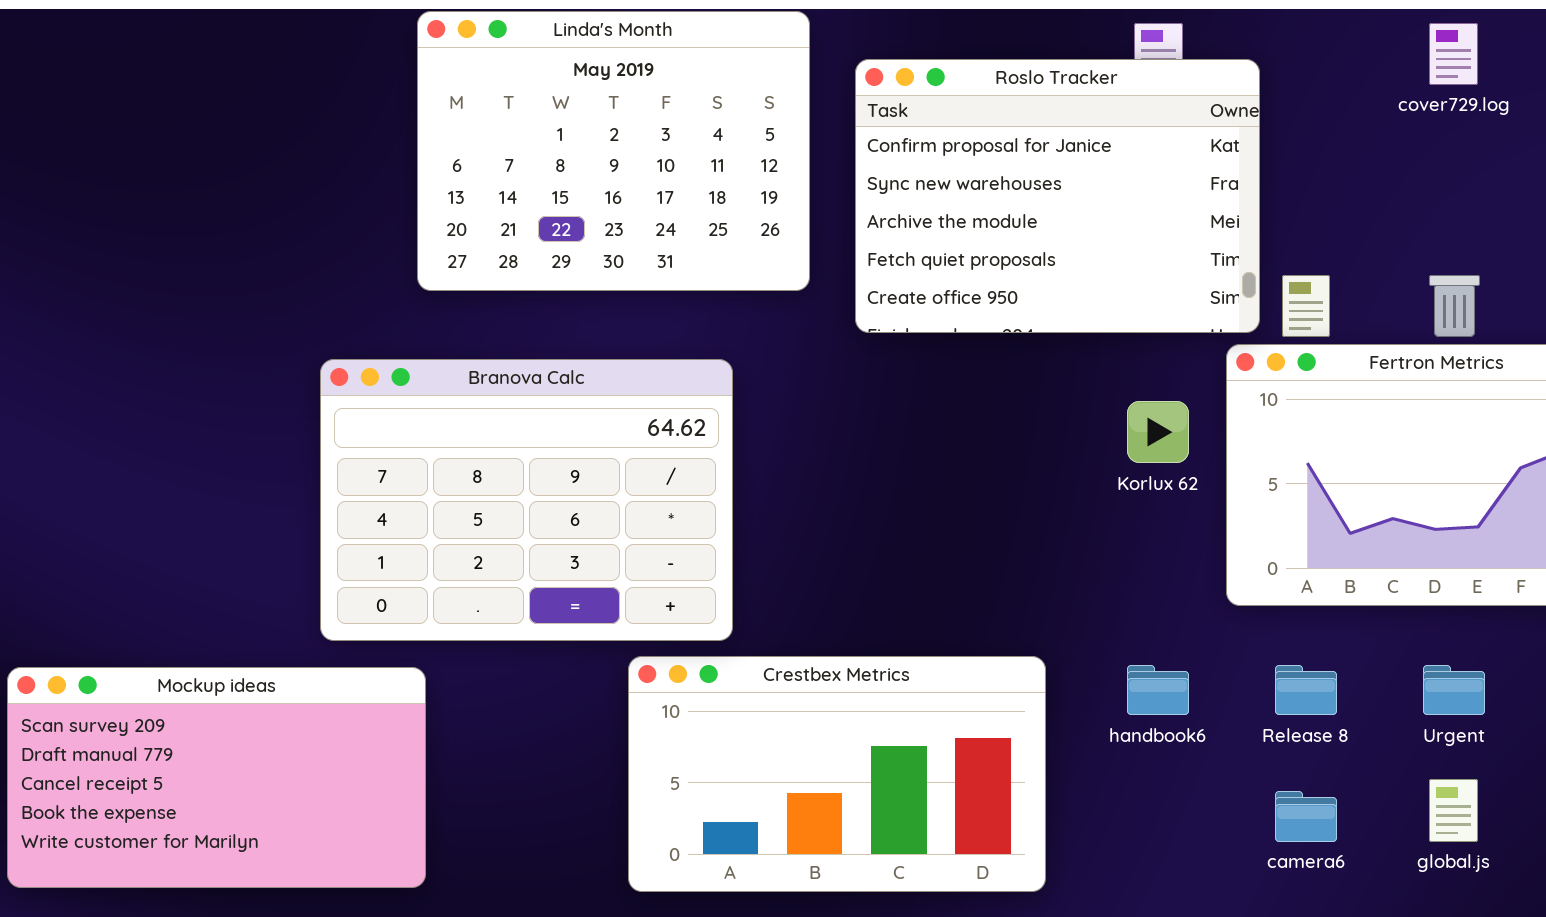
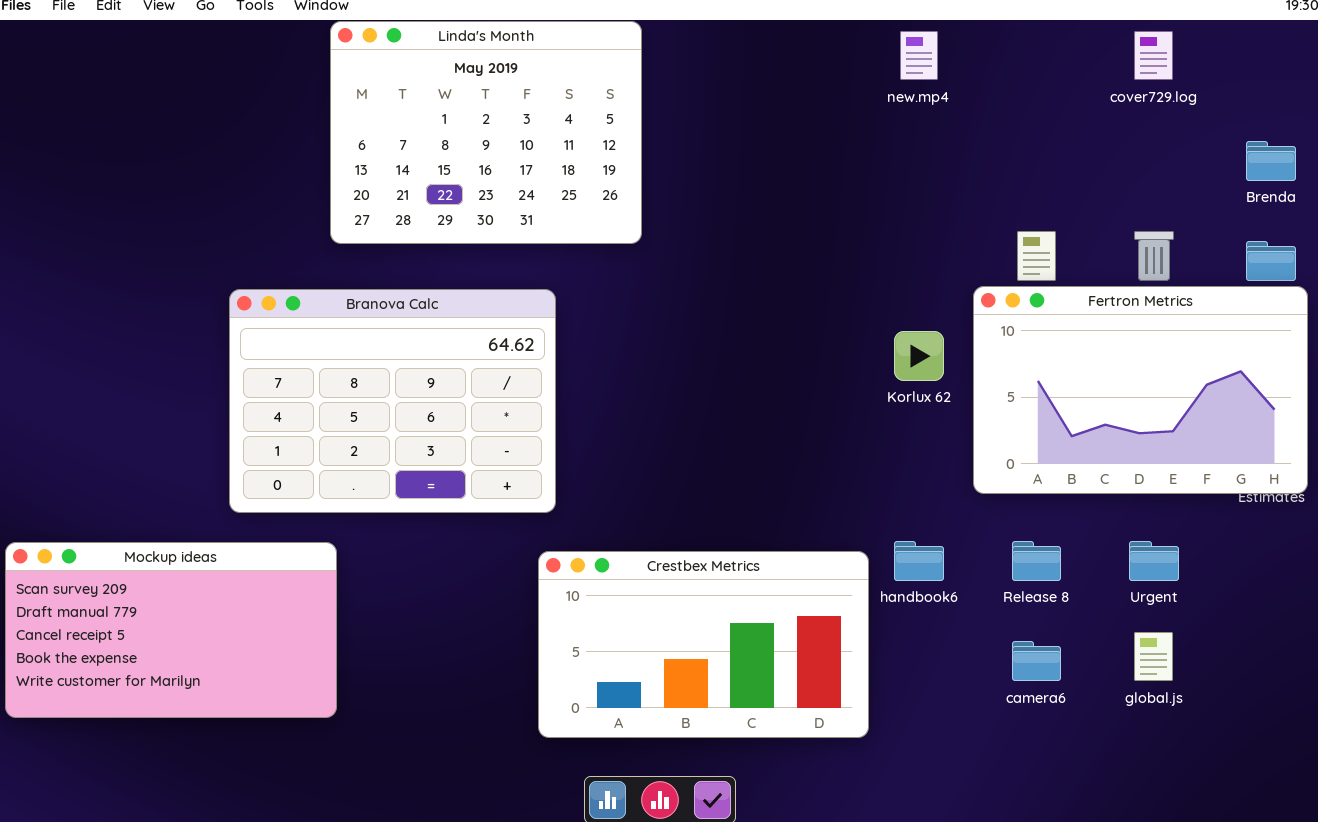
Roslo Tracker: [855,59,1260,333] -> none, closed
Branova Calc: [320,359,733,641] -> [229,289,556,513], moved
Crestbex Metrics: [628,656,1046,892] -> [538,551,869,738], moved

